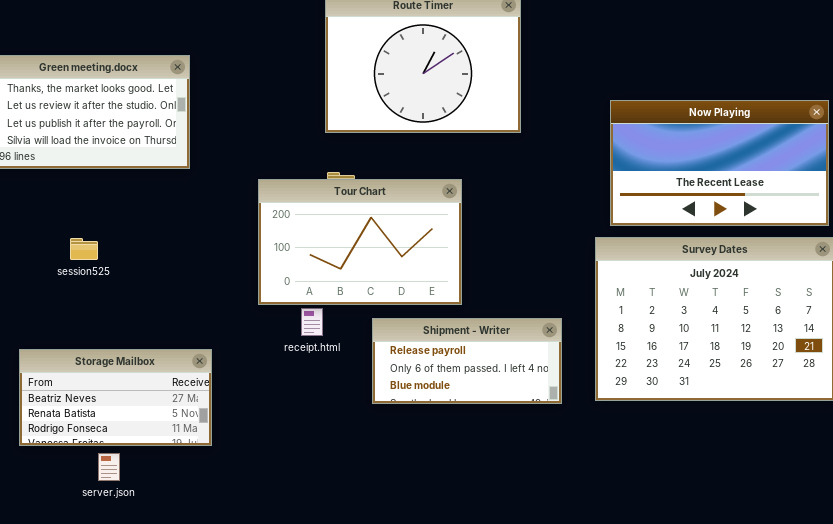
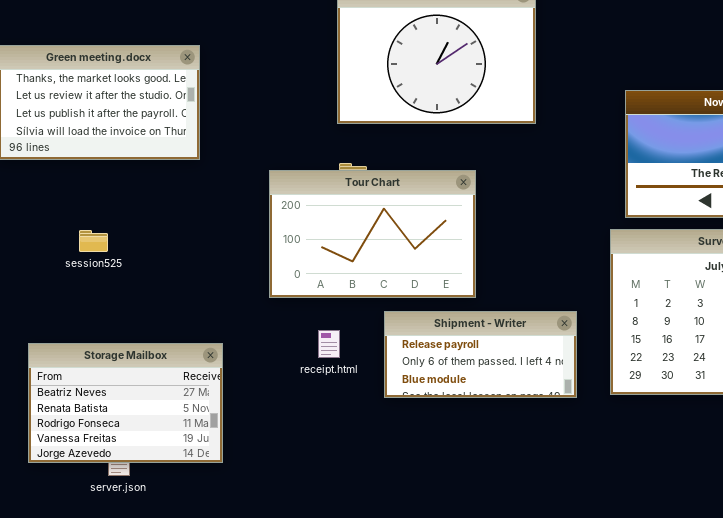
receipt.html: [301,308,323,336] -> [318,330,340,358], moved
Storage Mailbox: [19,349,212,446] -> [28,343,223,463], resized

